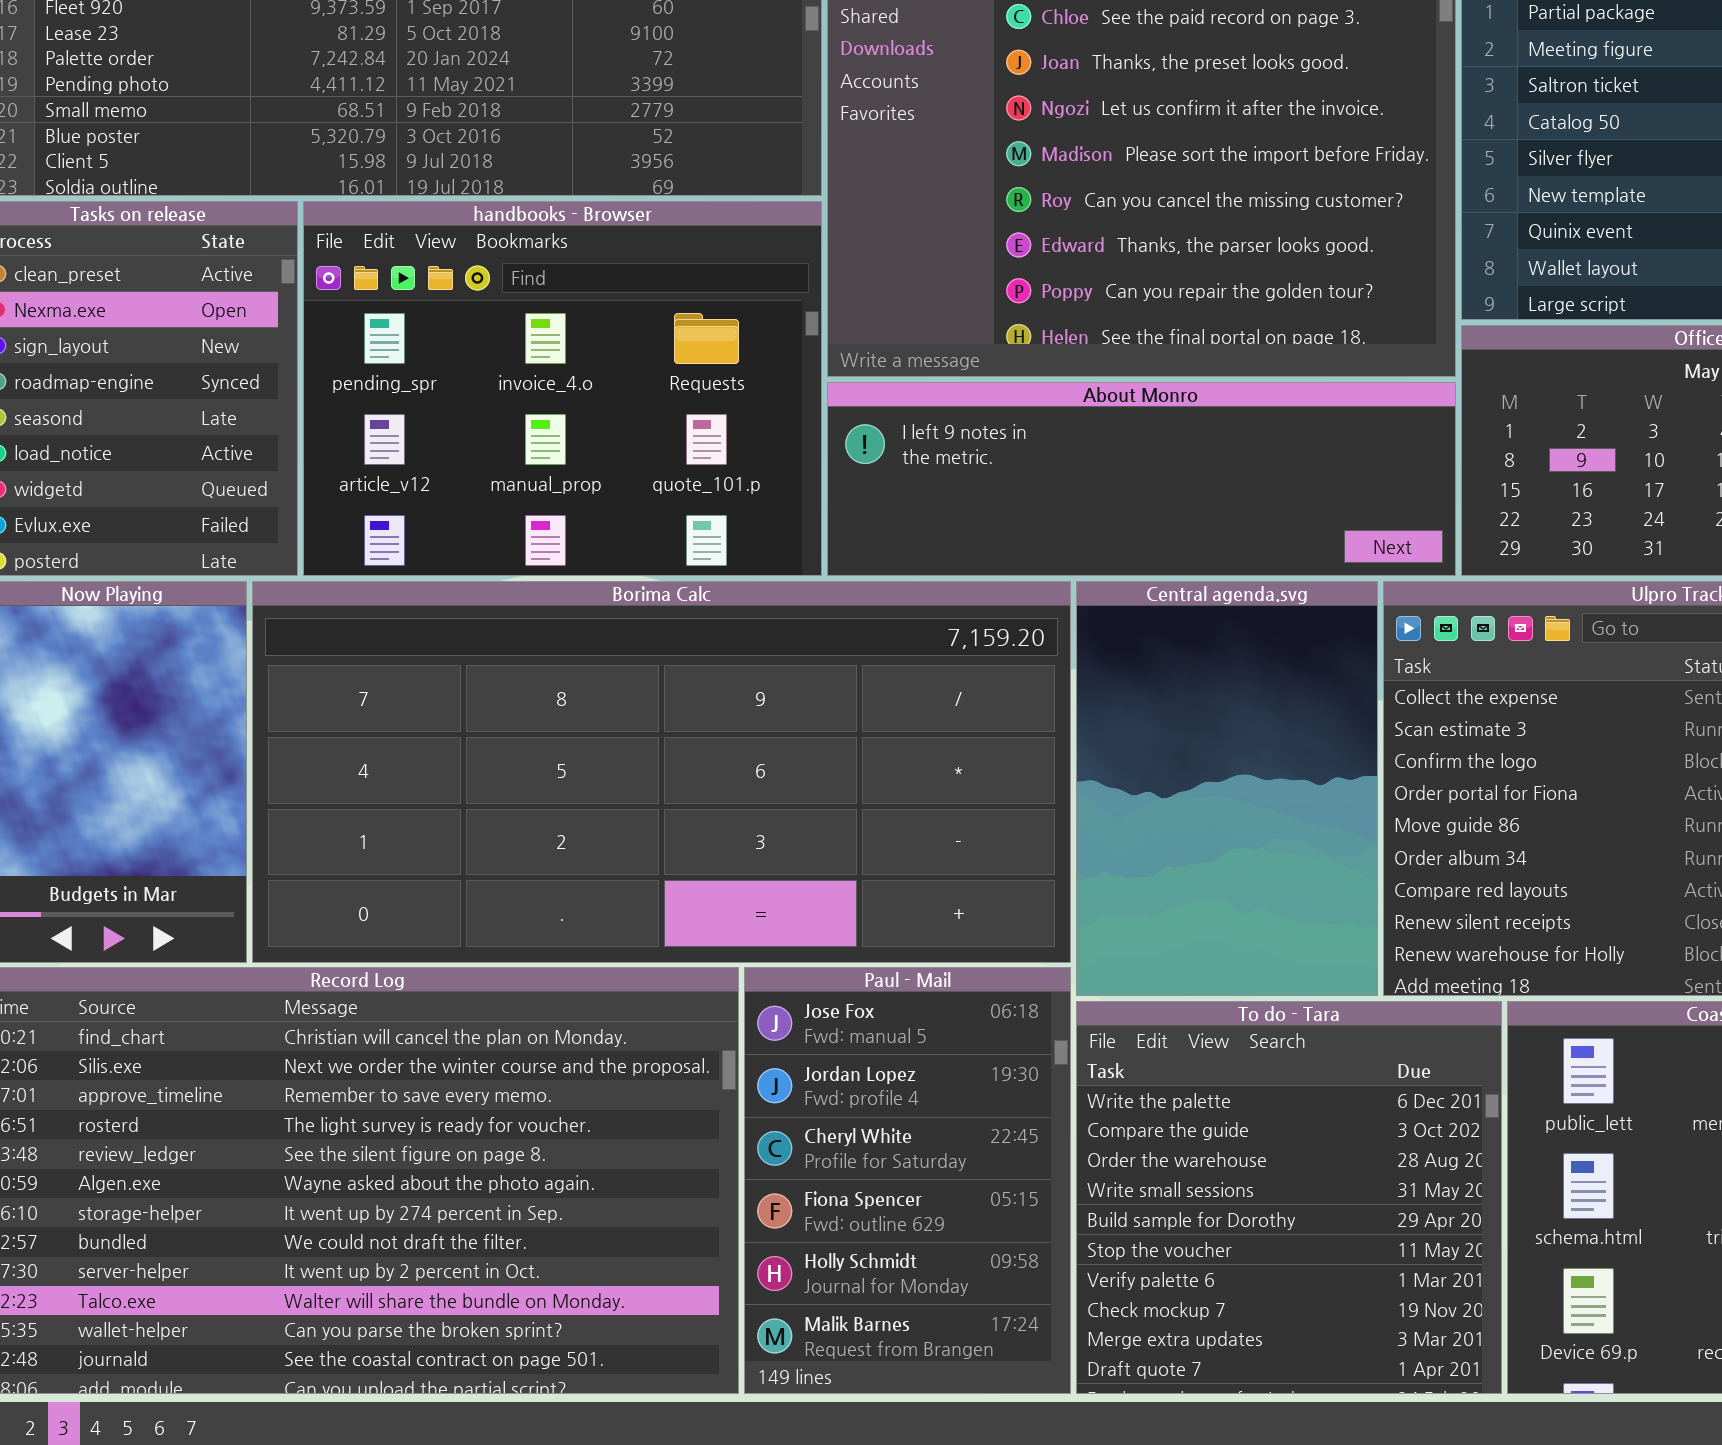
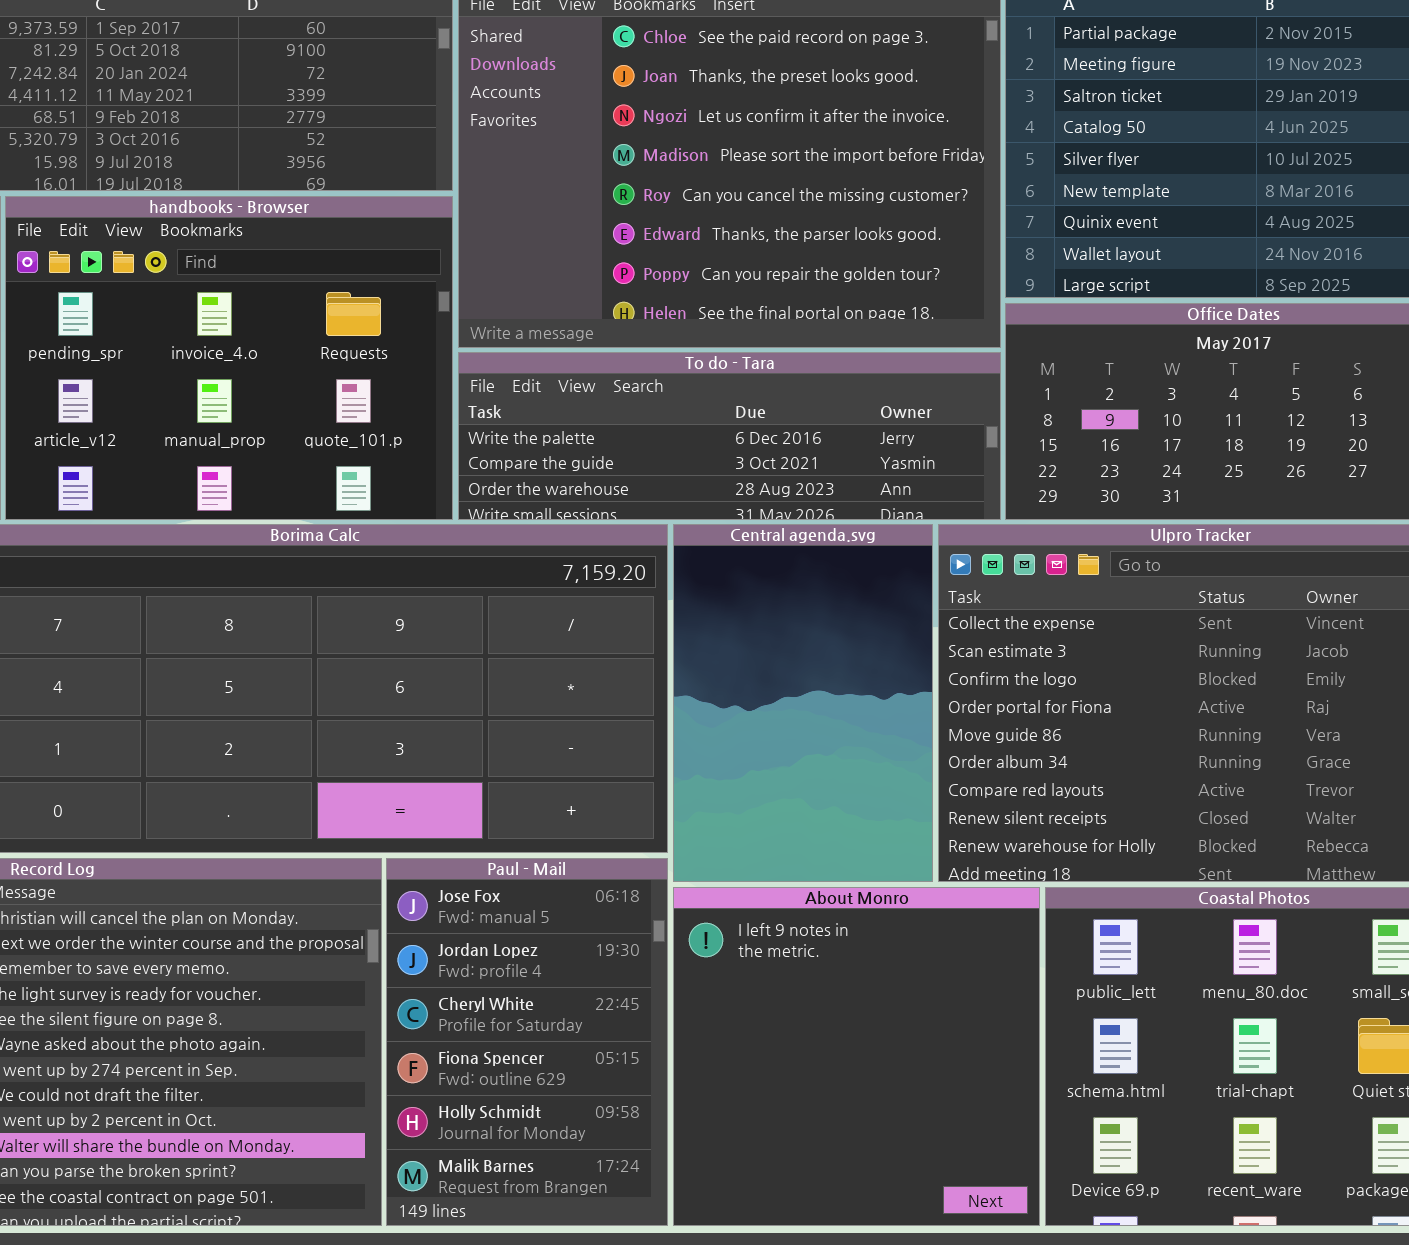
About Monro: [827,382,1456,576] -> [673,887,1040,1226], moved, resized
To do - Tara: [1076,1001,1502,1394] -> [458,352,1001,520], moved, resized

